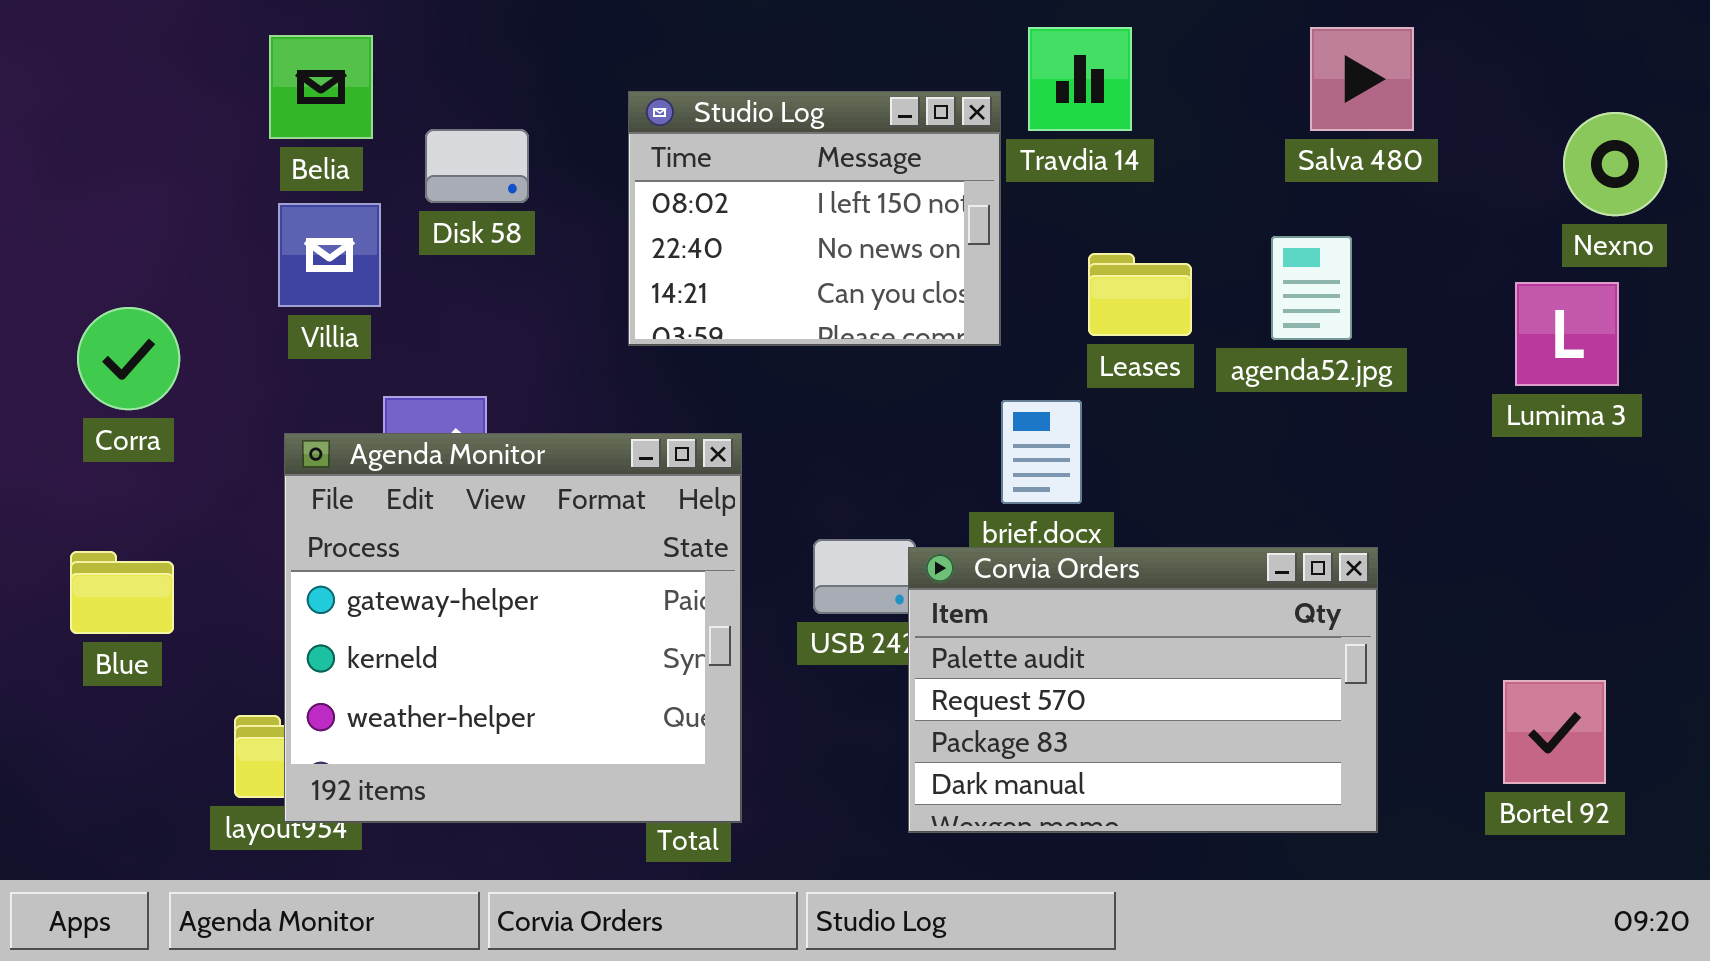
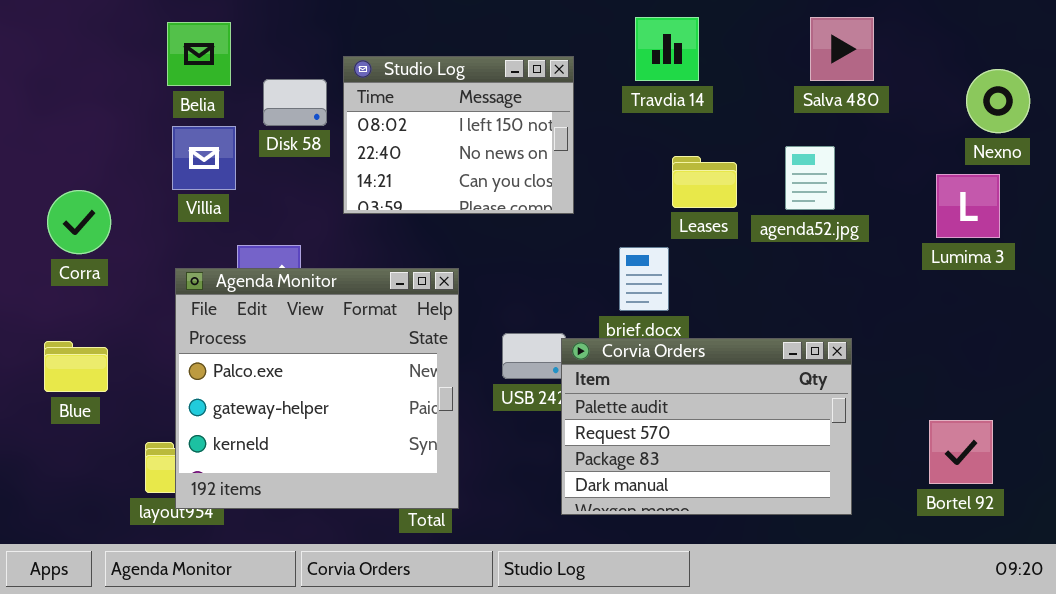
Studio Log: [628,91,1001,346] -> [343,56,574,214], moved
Agenda Monitor: [284,433,742,823] -> [175,268,459,509], scrolled up 1 row

